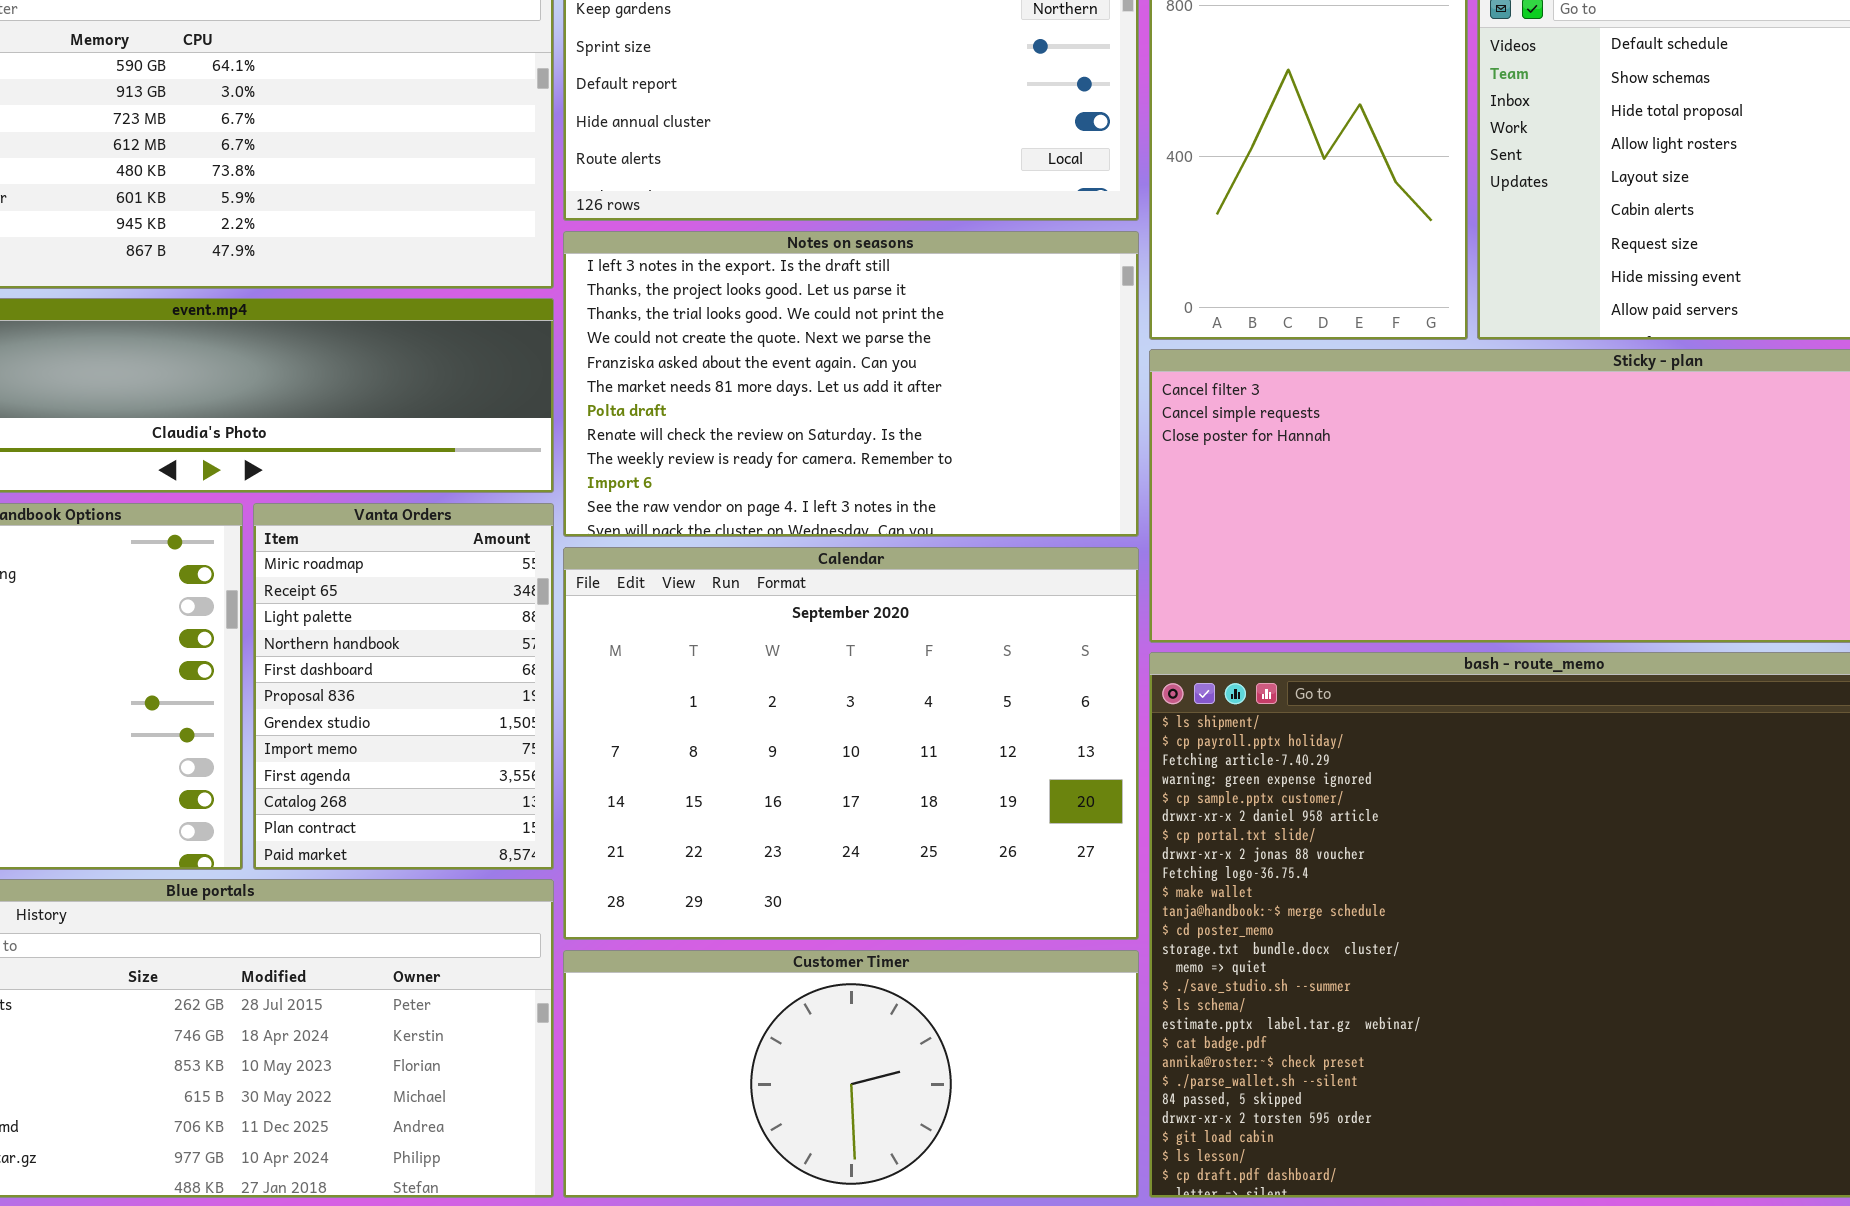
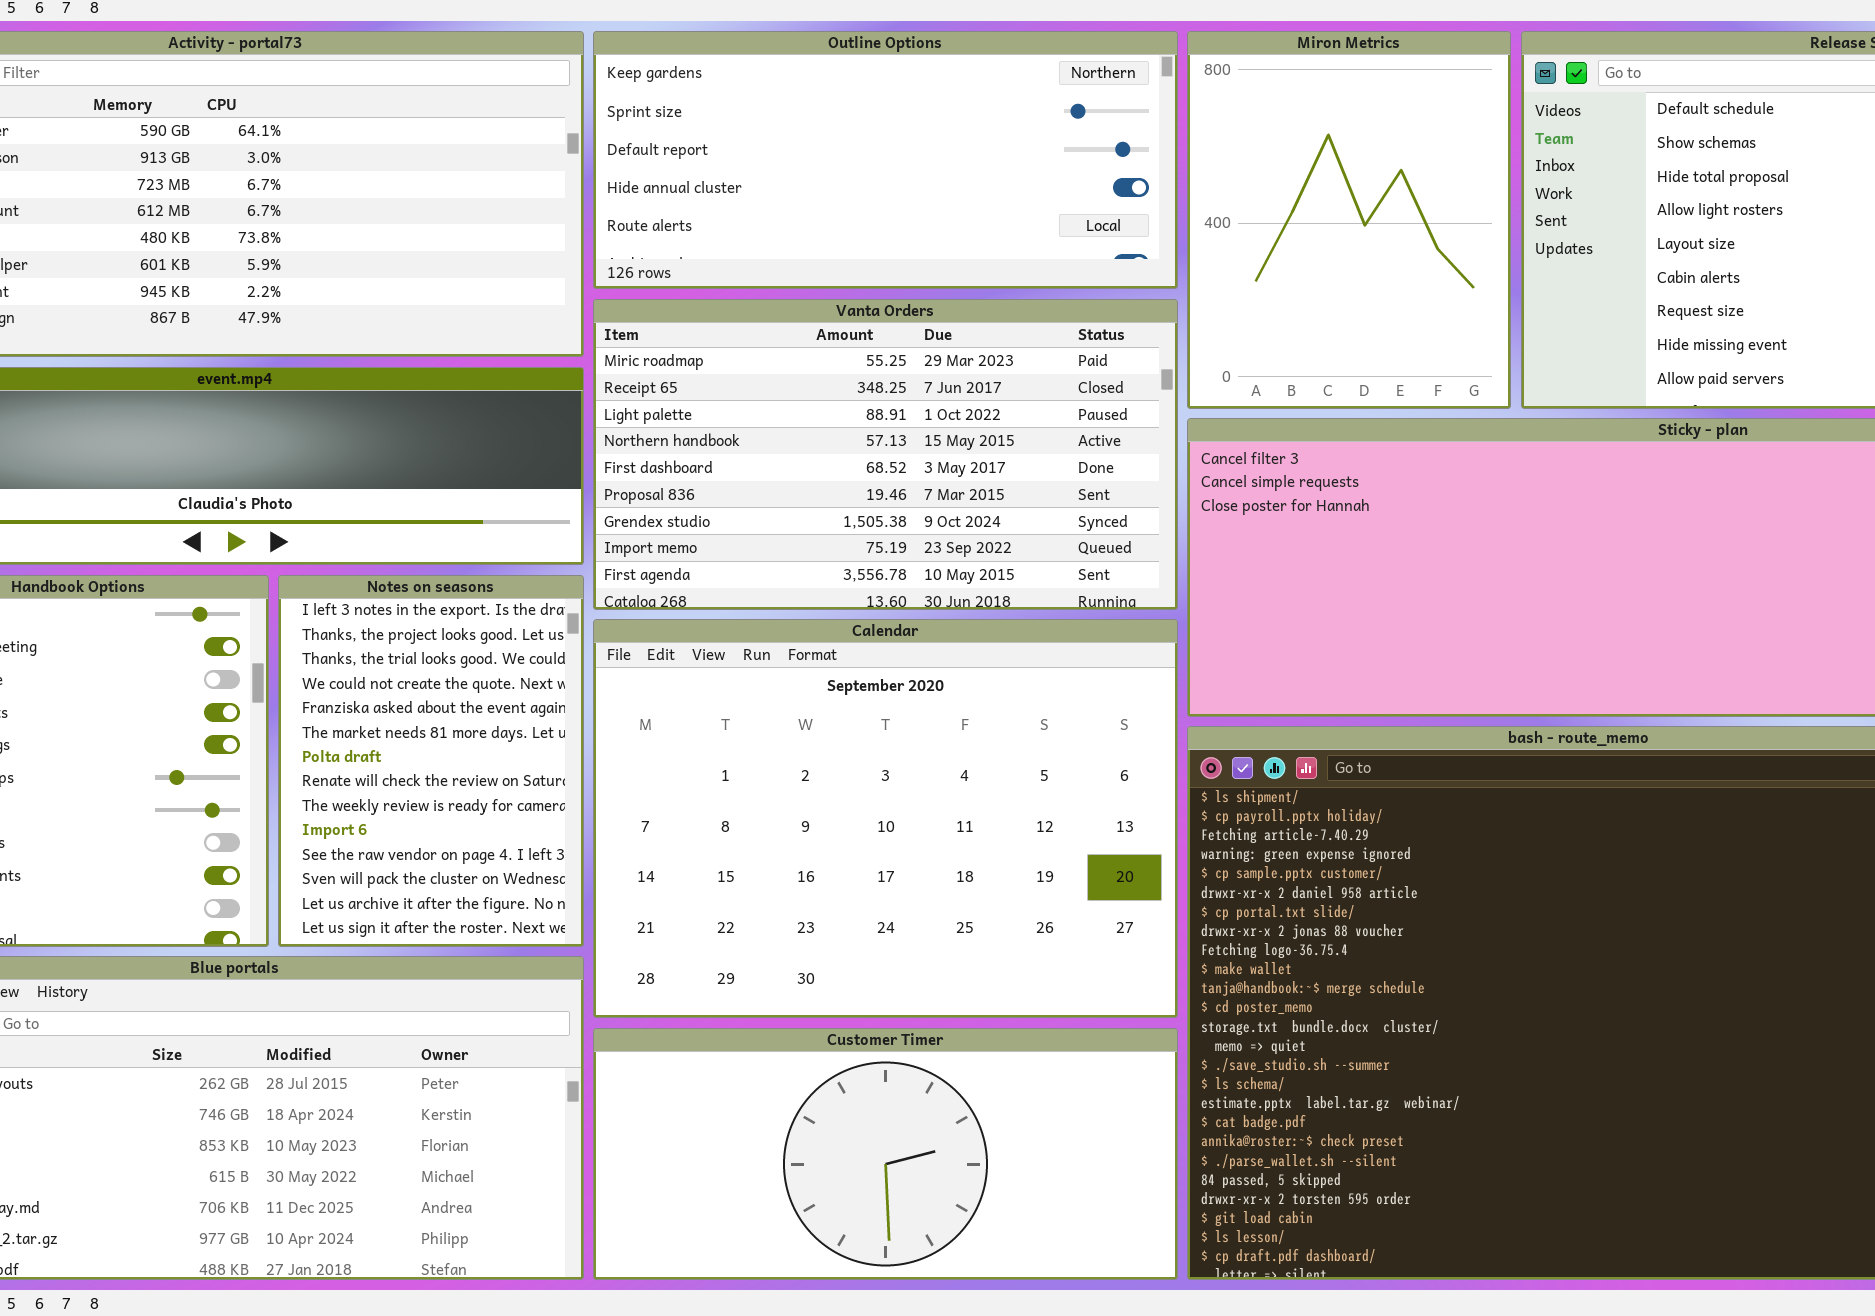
Notes on seasons: [563,231,1139,537] -> [278,575,584,947], moved, resized
Vanta Orders: [253,503,554,870] -> [593,299,1178,610], moved, resized

